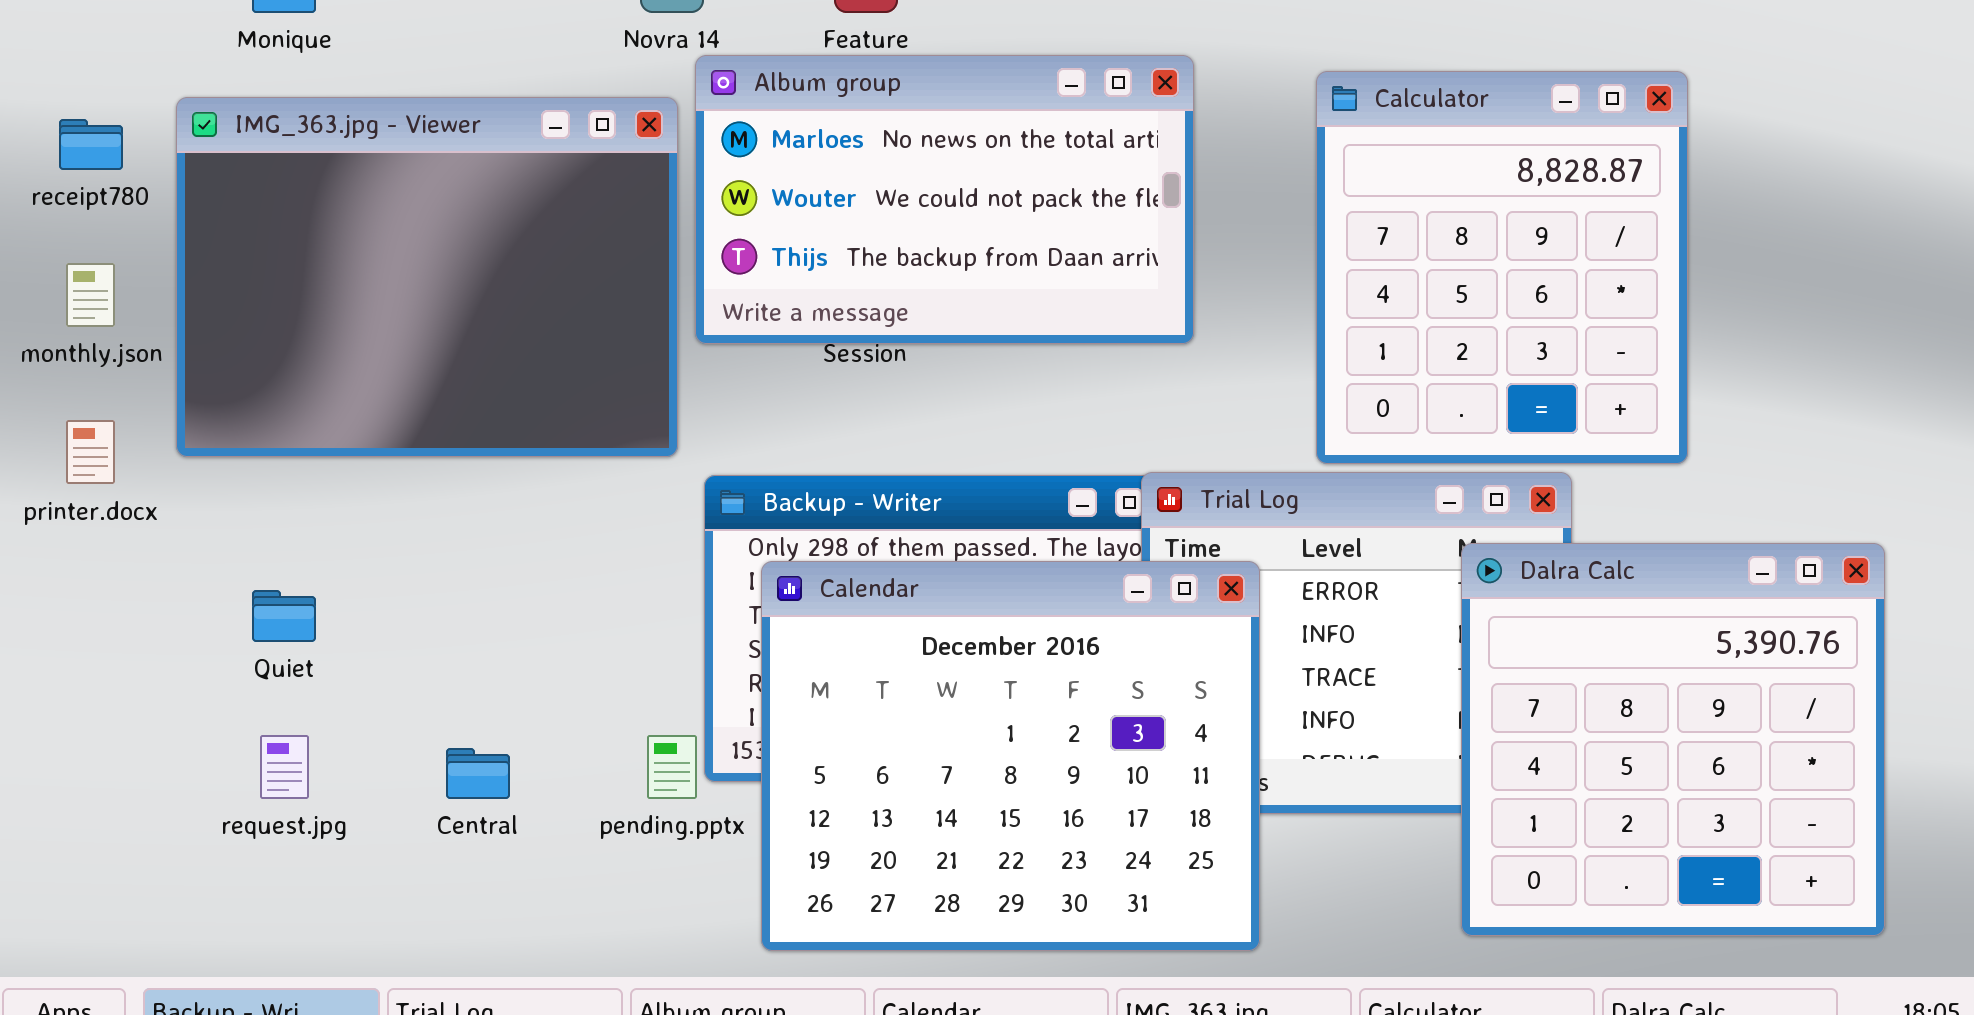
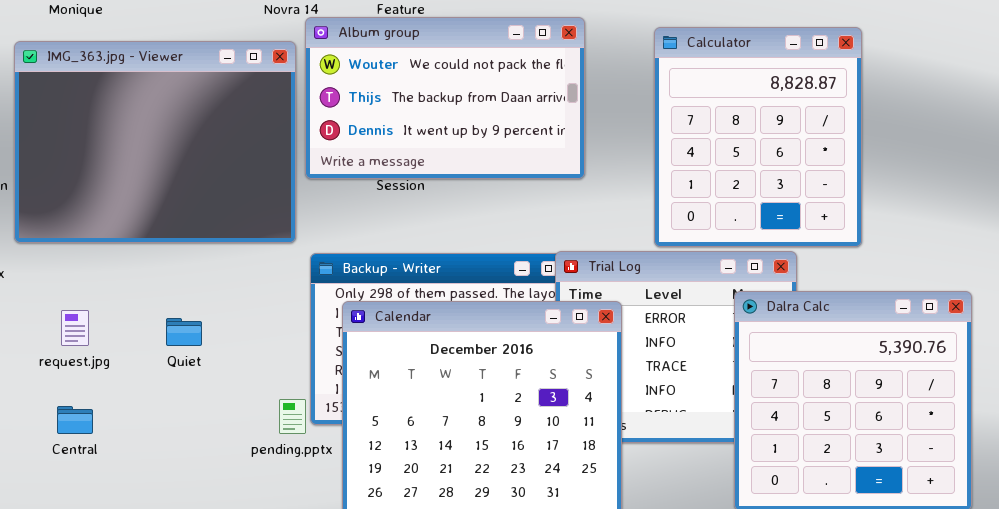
Album group: [695,55,1194,344] -> [305,17,585,179], scrolled down 1 row
Quiet: [252,590,316,642] -> [166,318,202,346], moved
request.jpg: [260,735,309,799] -> [61,310,89,346], moved
Central: [446,748,510,799] -> [57,406,93,434], moved

